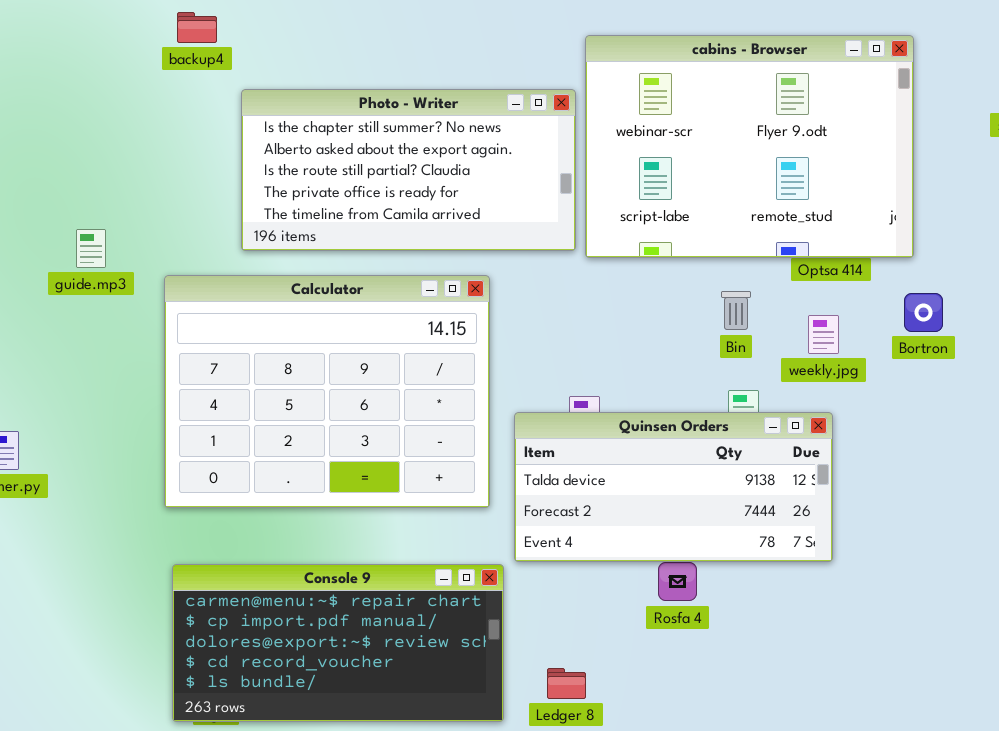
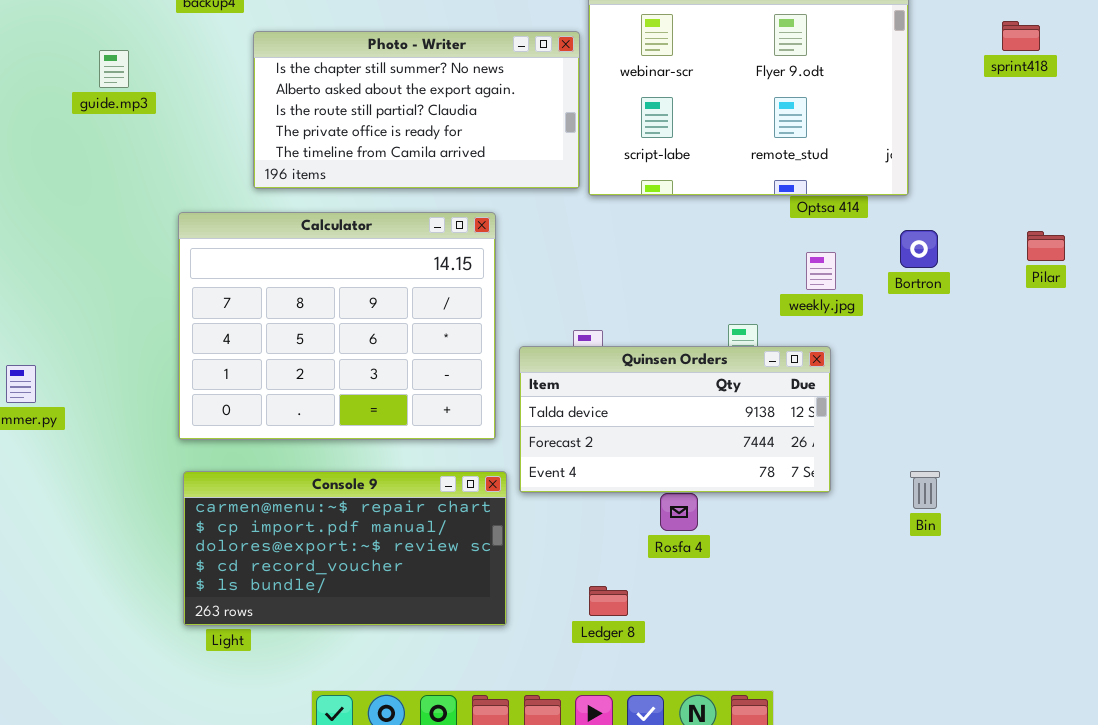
guide.mp3: [76,229,106,268] -> [99,50,129,88], moved
Bin: [721,291,751,330] -> [910,471,940,509], moved
Console 9: [172,564,504,722] -> [183,471,507,626], moved
Ledger 8: [547,668,586,699] -> [589,586,628,616], moved

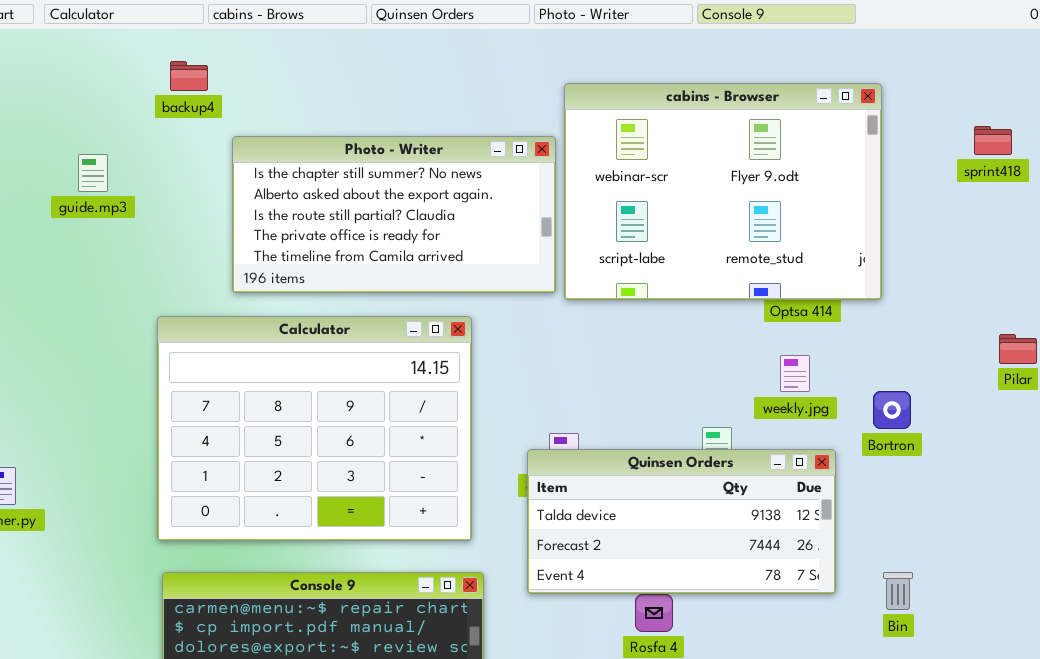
Bortron: [900,230,938,268] -> [873,391,911,429], moved
Quinsen Orders: [519,346,831,493] -> [527,449,836,594], moved

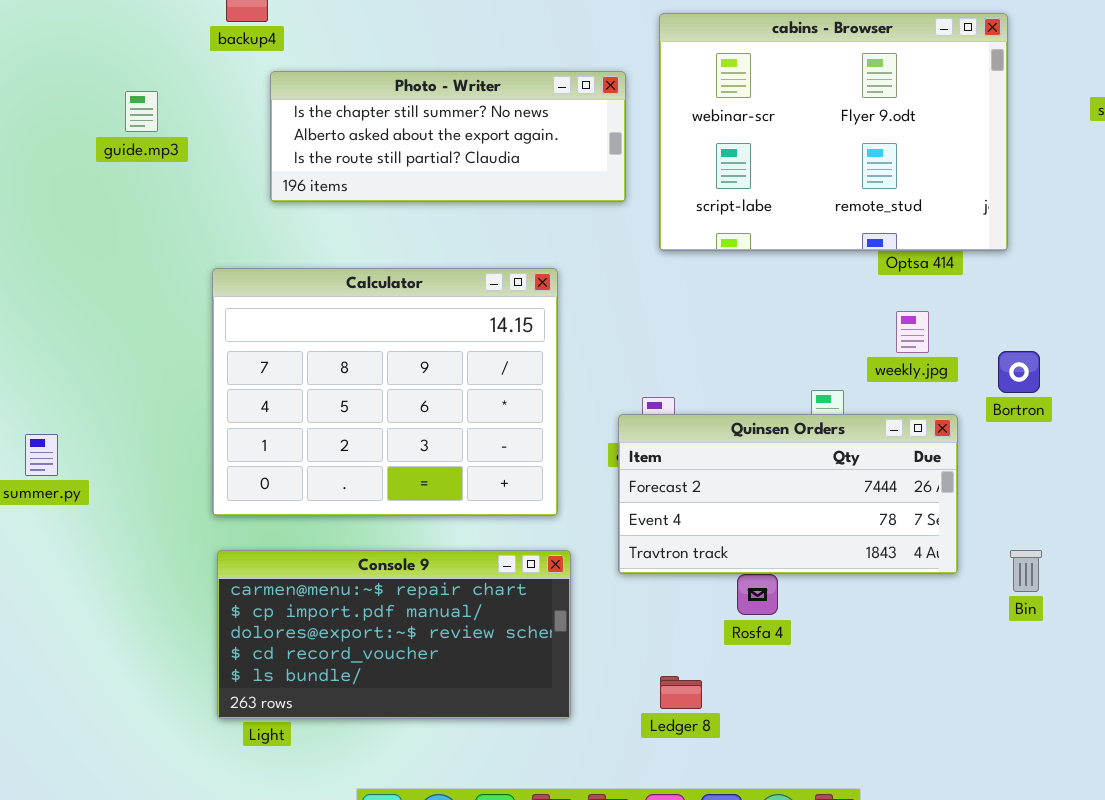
Photo - Writer: [232,136,556,293] -> [270,71,626,202], moved, resized
Quinsen Orders: [527,449,836,594] -> [618,414,958,574], scrolled down 1 row

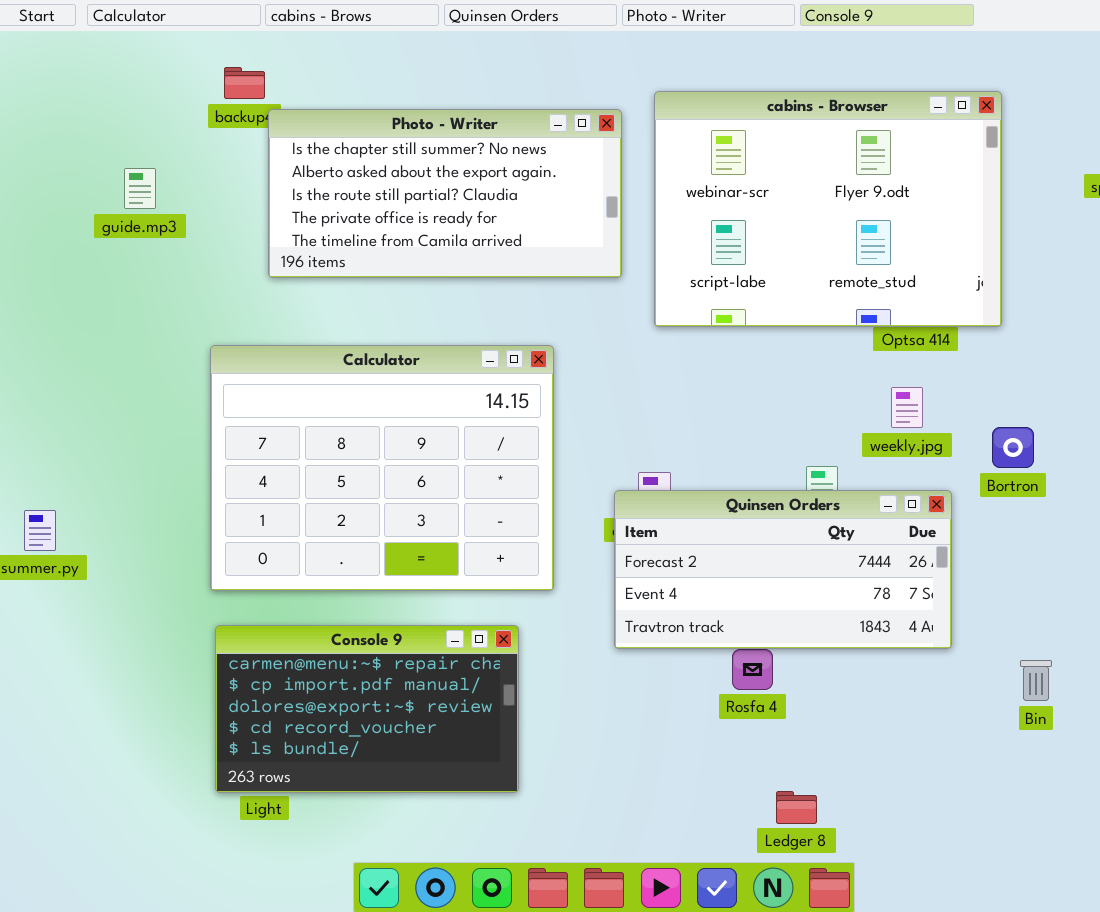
Photo - Writer: [270,71,626,202] -> [268,109,622,278], resized
Console 9: [217,550,571,719] -> [215,625,519,793], resized
Bin: [1010,550,1042,592] -> [1020,660,1052,701], moved
Ledger 8: [660,676,702,709] -> [776,791,817,824], moved

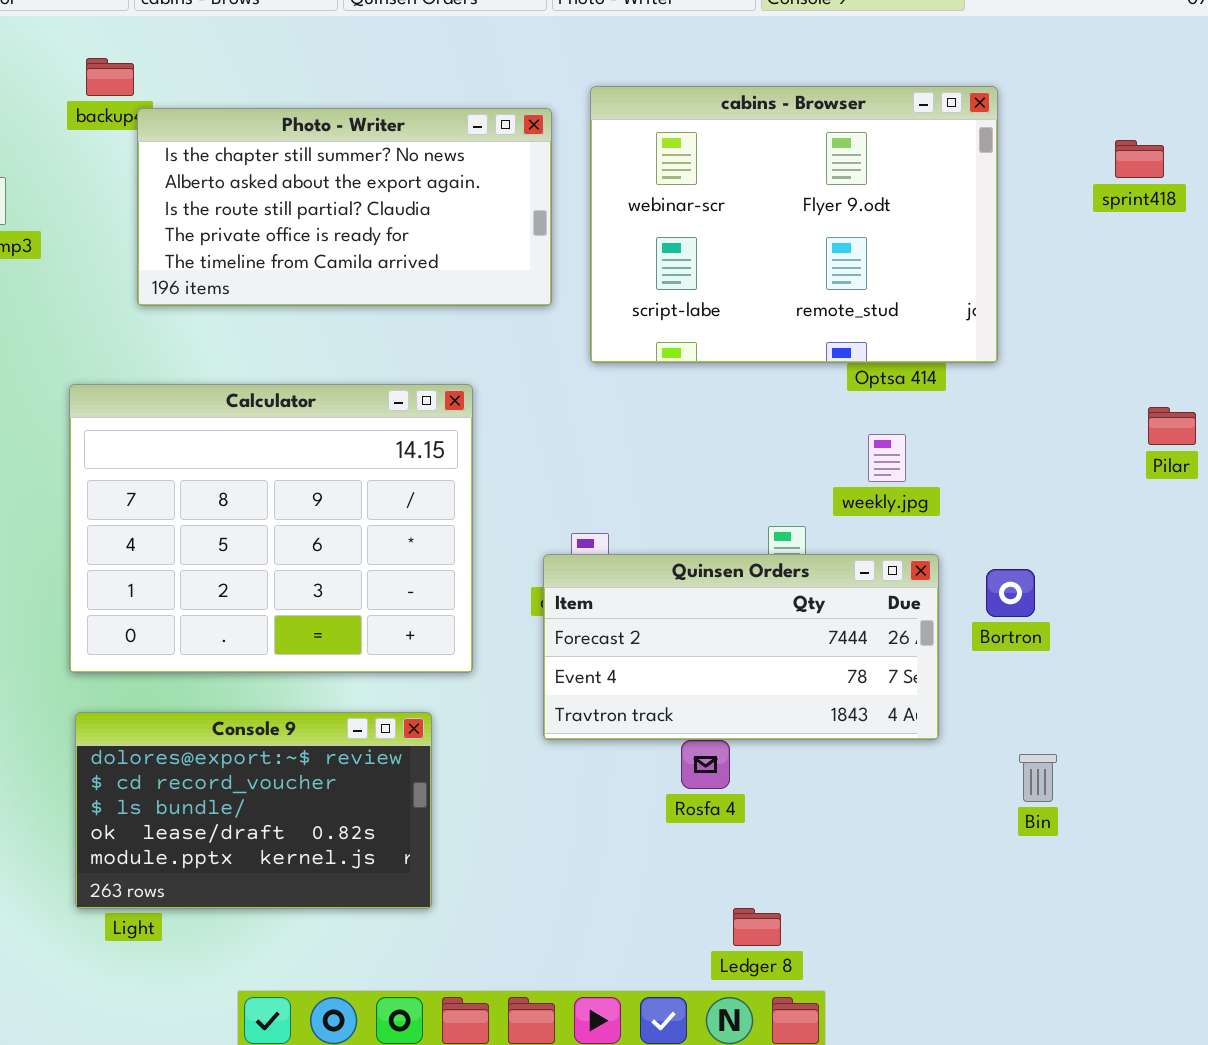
Bortron: [992,427,1034,468] -> [986,569,1035,617], moved
Console 9: [215,625,519,793] -> [75,712,432,909], scrolled down 2 rows

